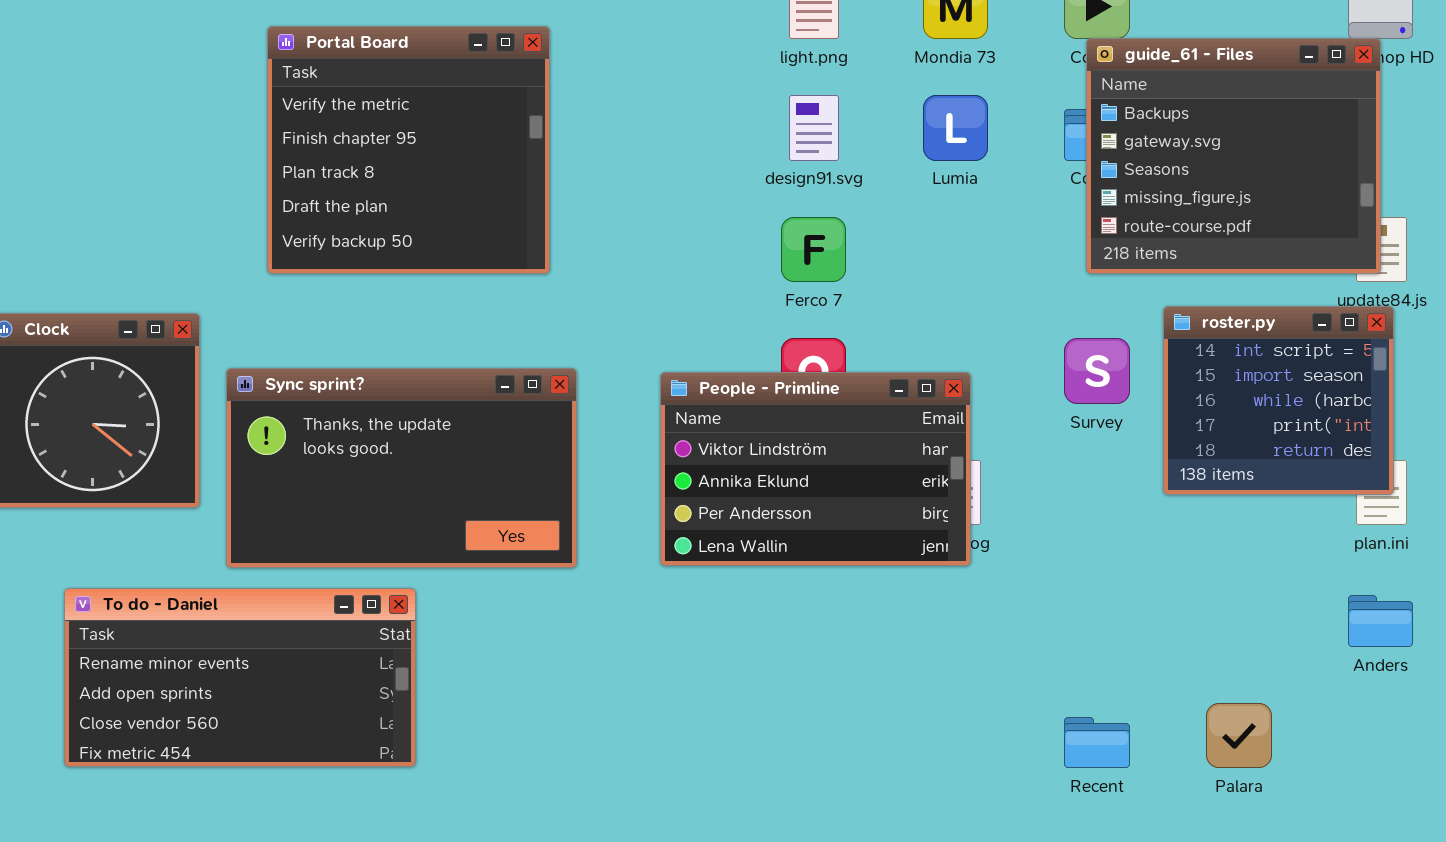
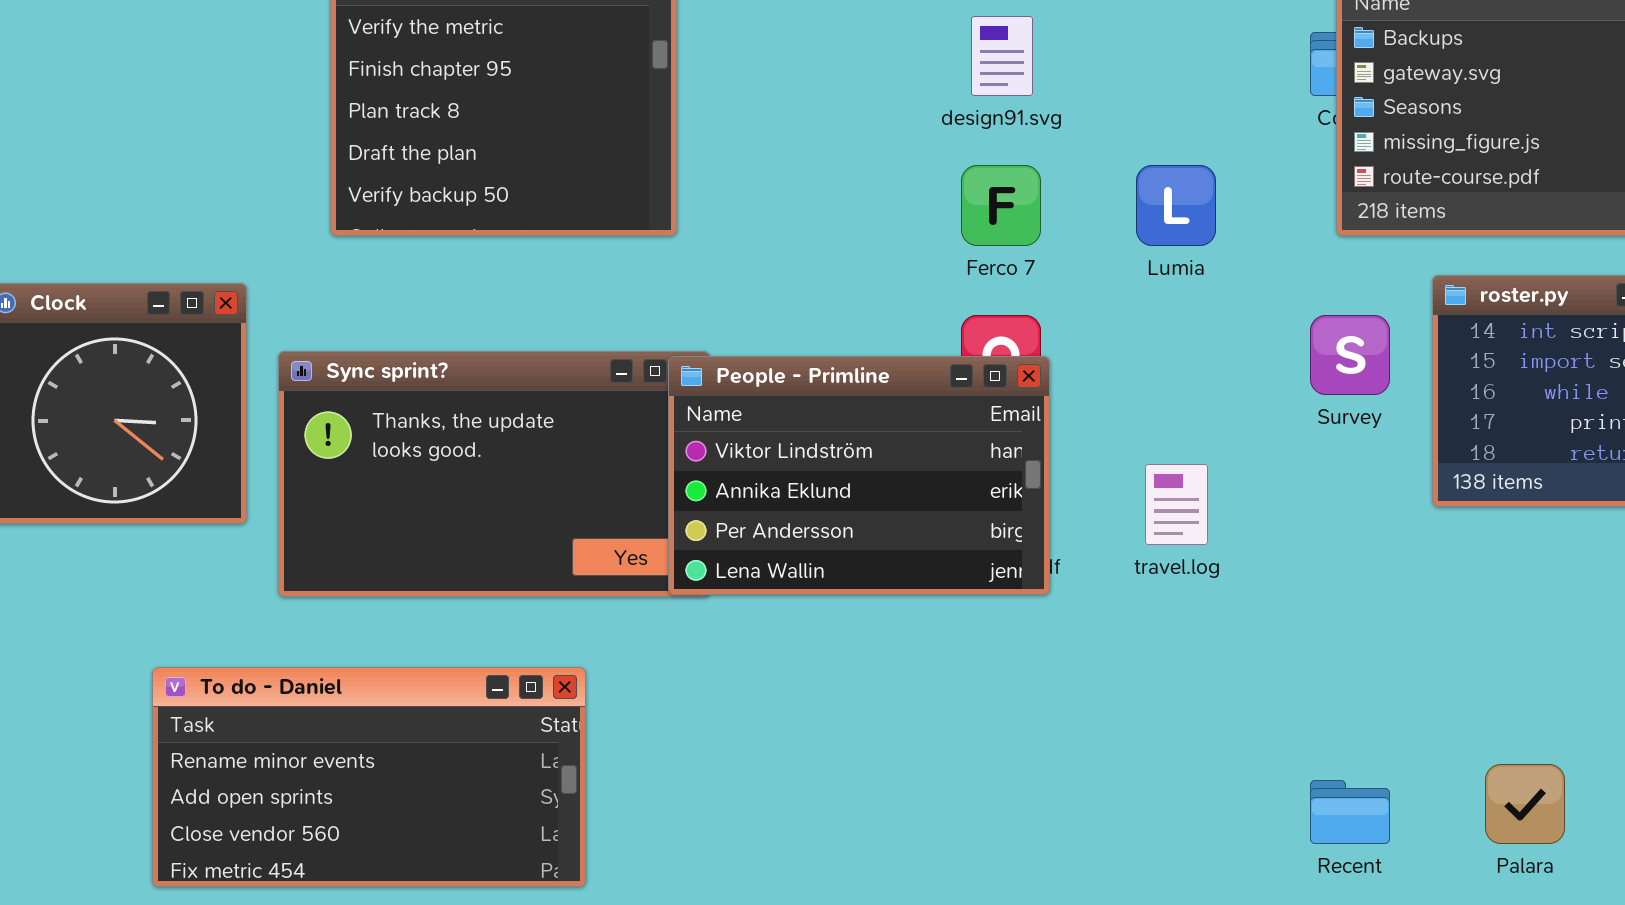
Lumia: [923,95,988,161] -> [1136,165,1216,246], moved
People - Primline: [660,372,971,566] -> [668,356,1050,595], moved
To do - Daniel: [64,588,416,767] -> [152,667,586,887], moved

